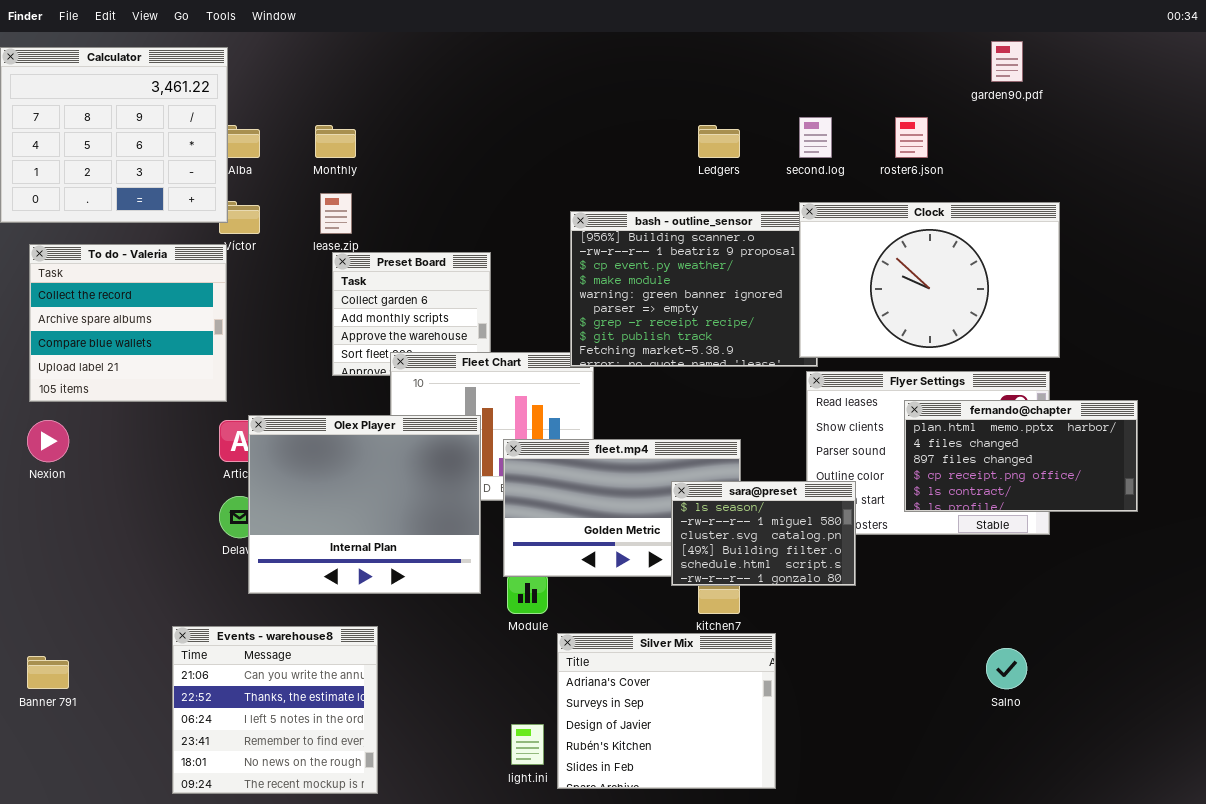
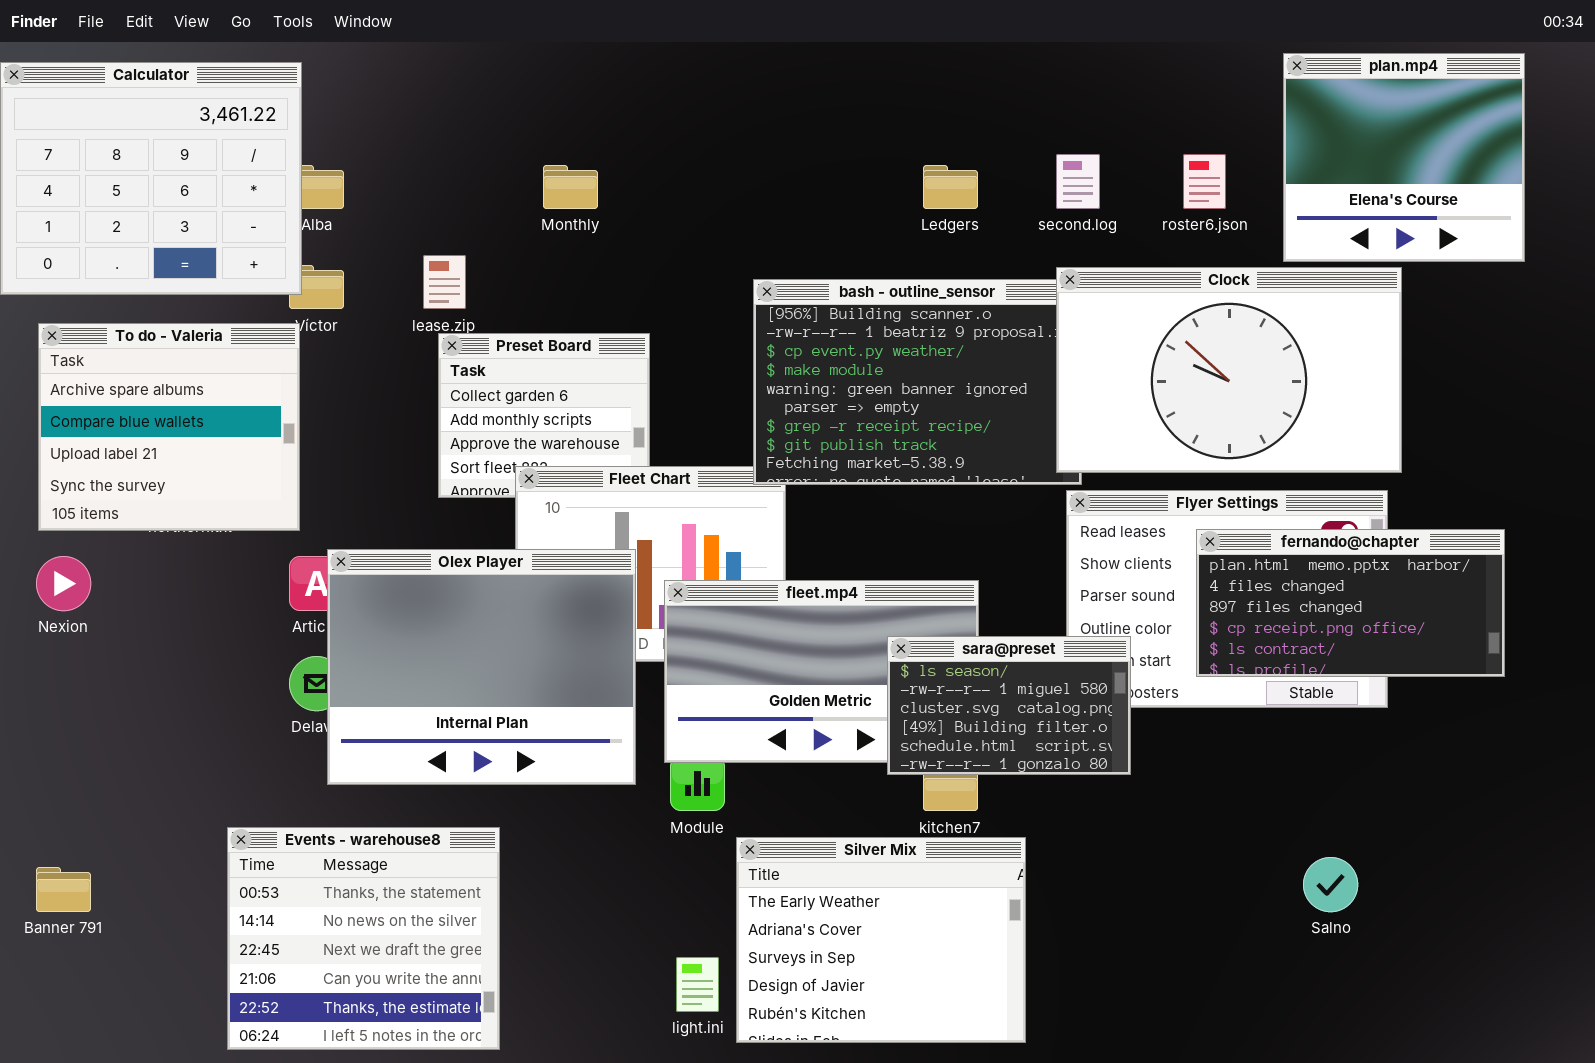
plan.mp4: none -> [1283,53,1525,262], opened
Monthly: [315,125,356,158] -> [543,165,598,209], moved
To do - Valeria: [29,244,227,402] -> [38,323,300,531], scrolled down 1 row
Events - warehouse8: [172,626,378,794] -> [227,827,500,1050], scrolled up 3 rows
Silver Mix: [557,633,776,789] -> [736,837,1026,1043], scrolled up 1 row

